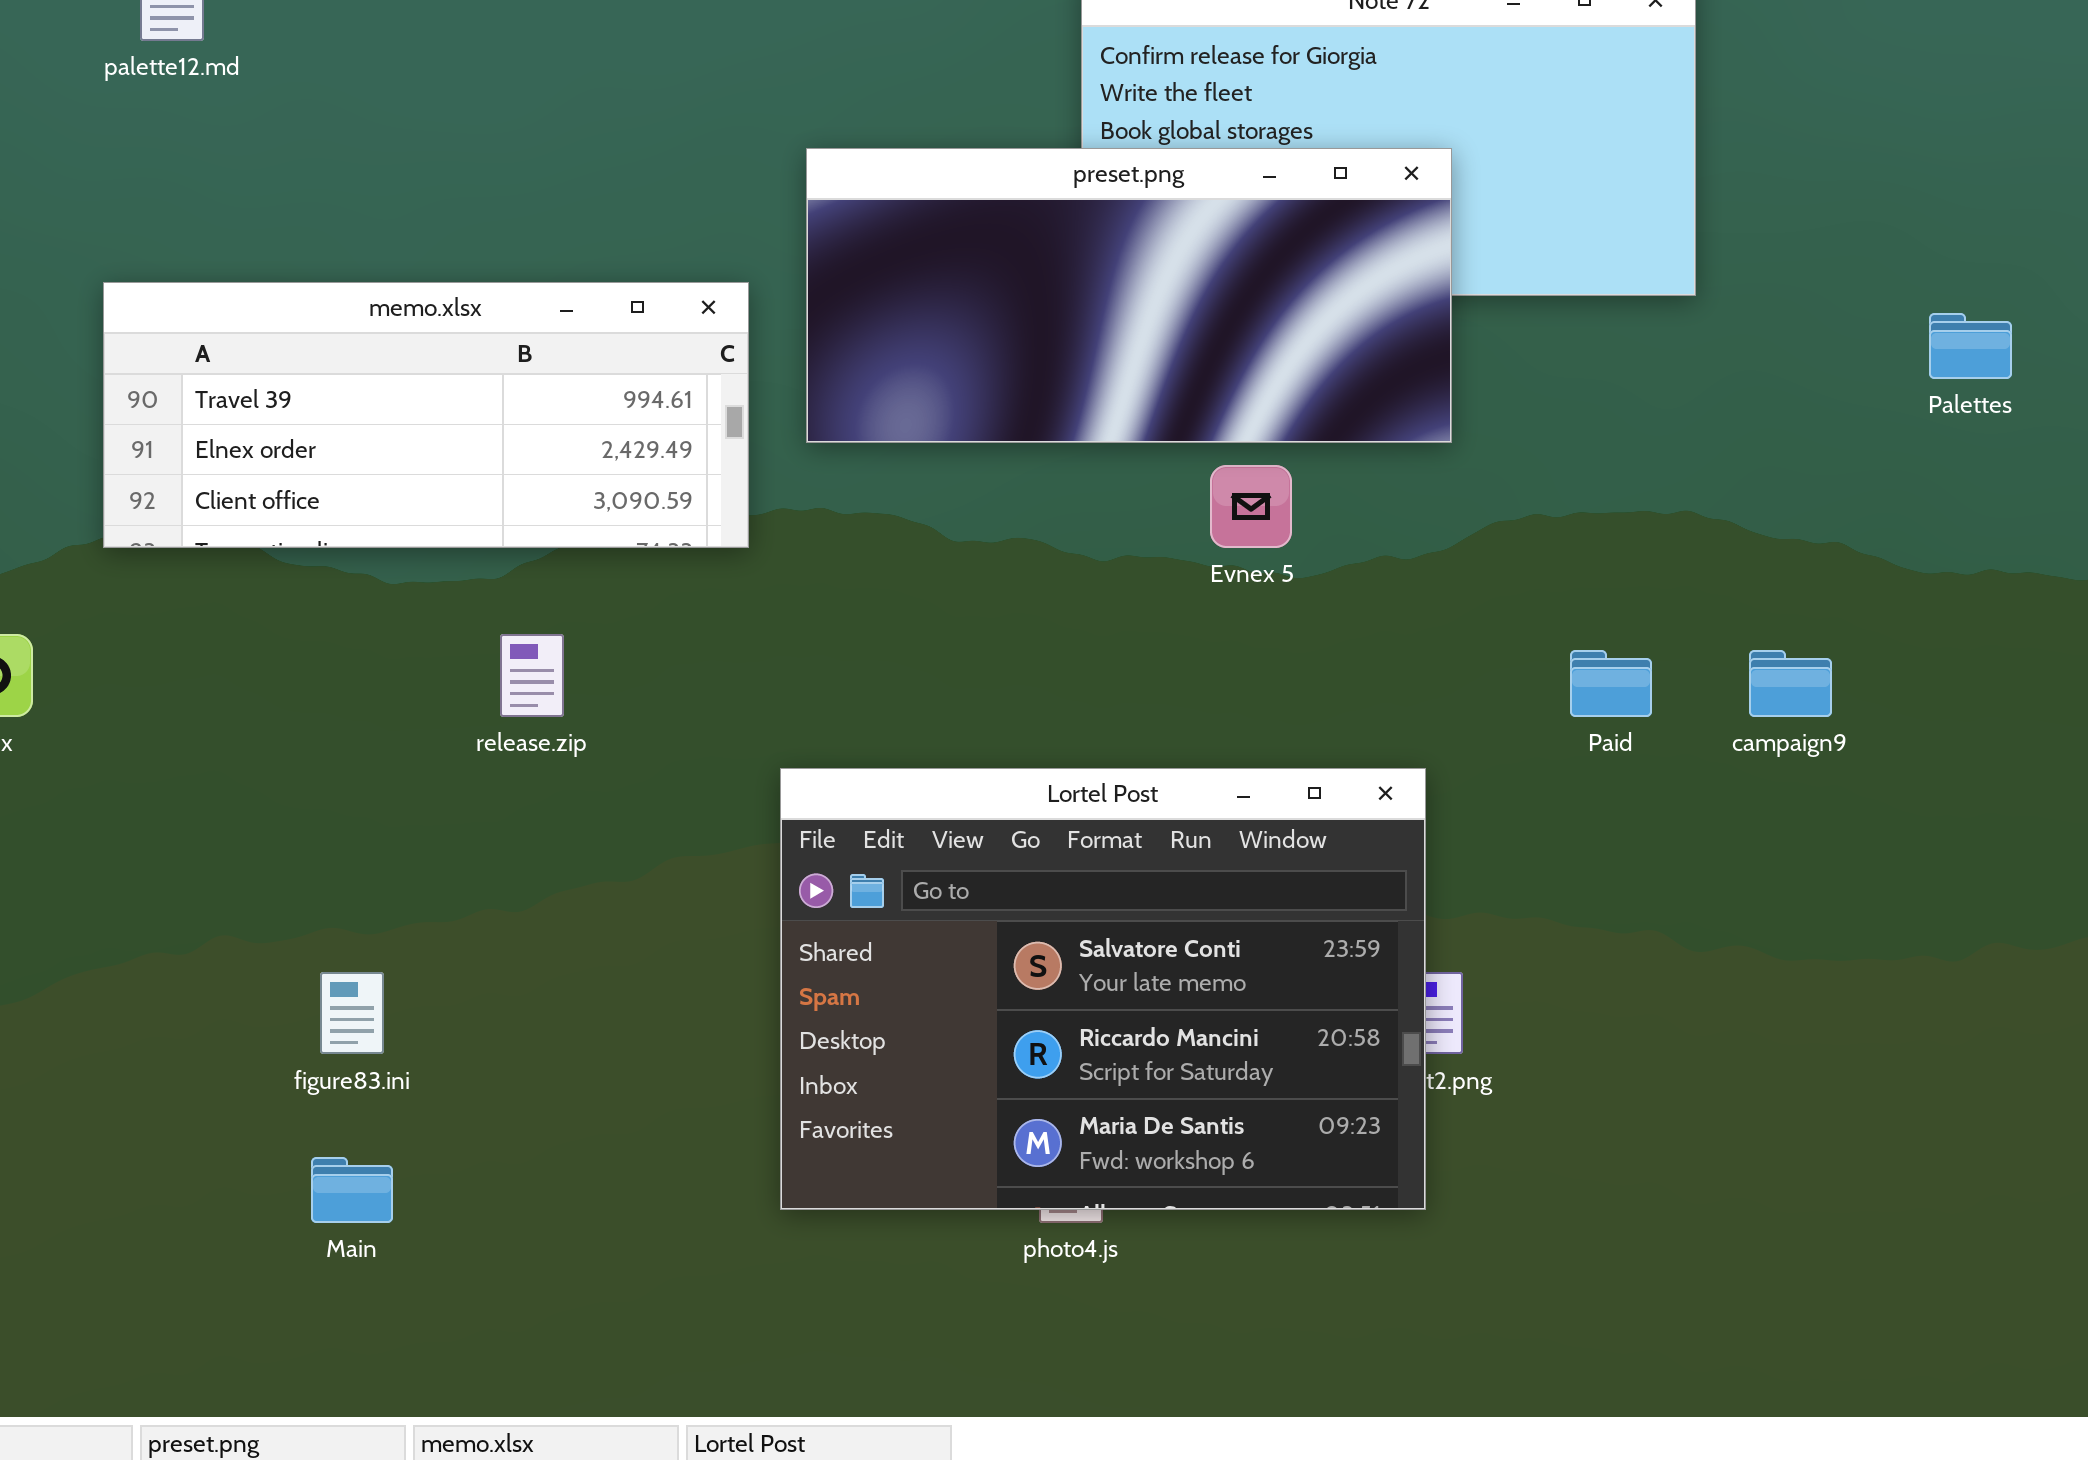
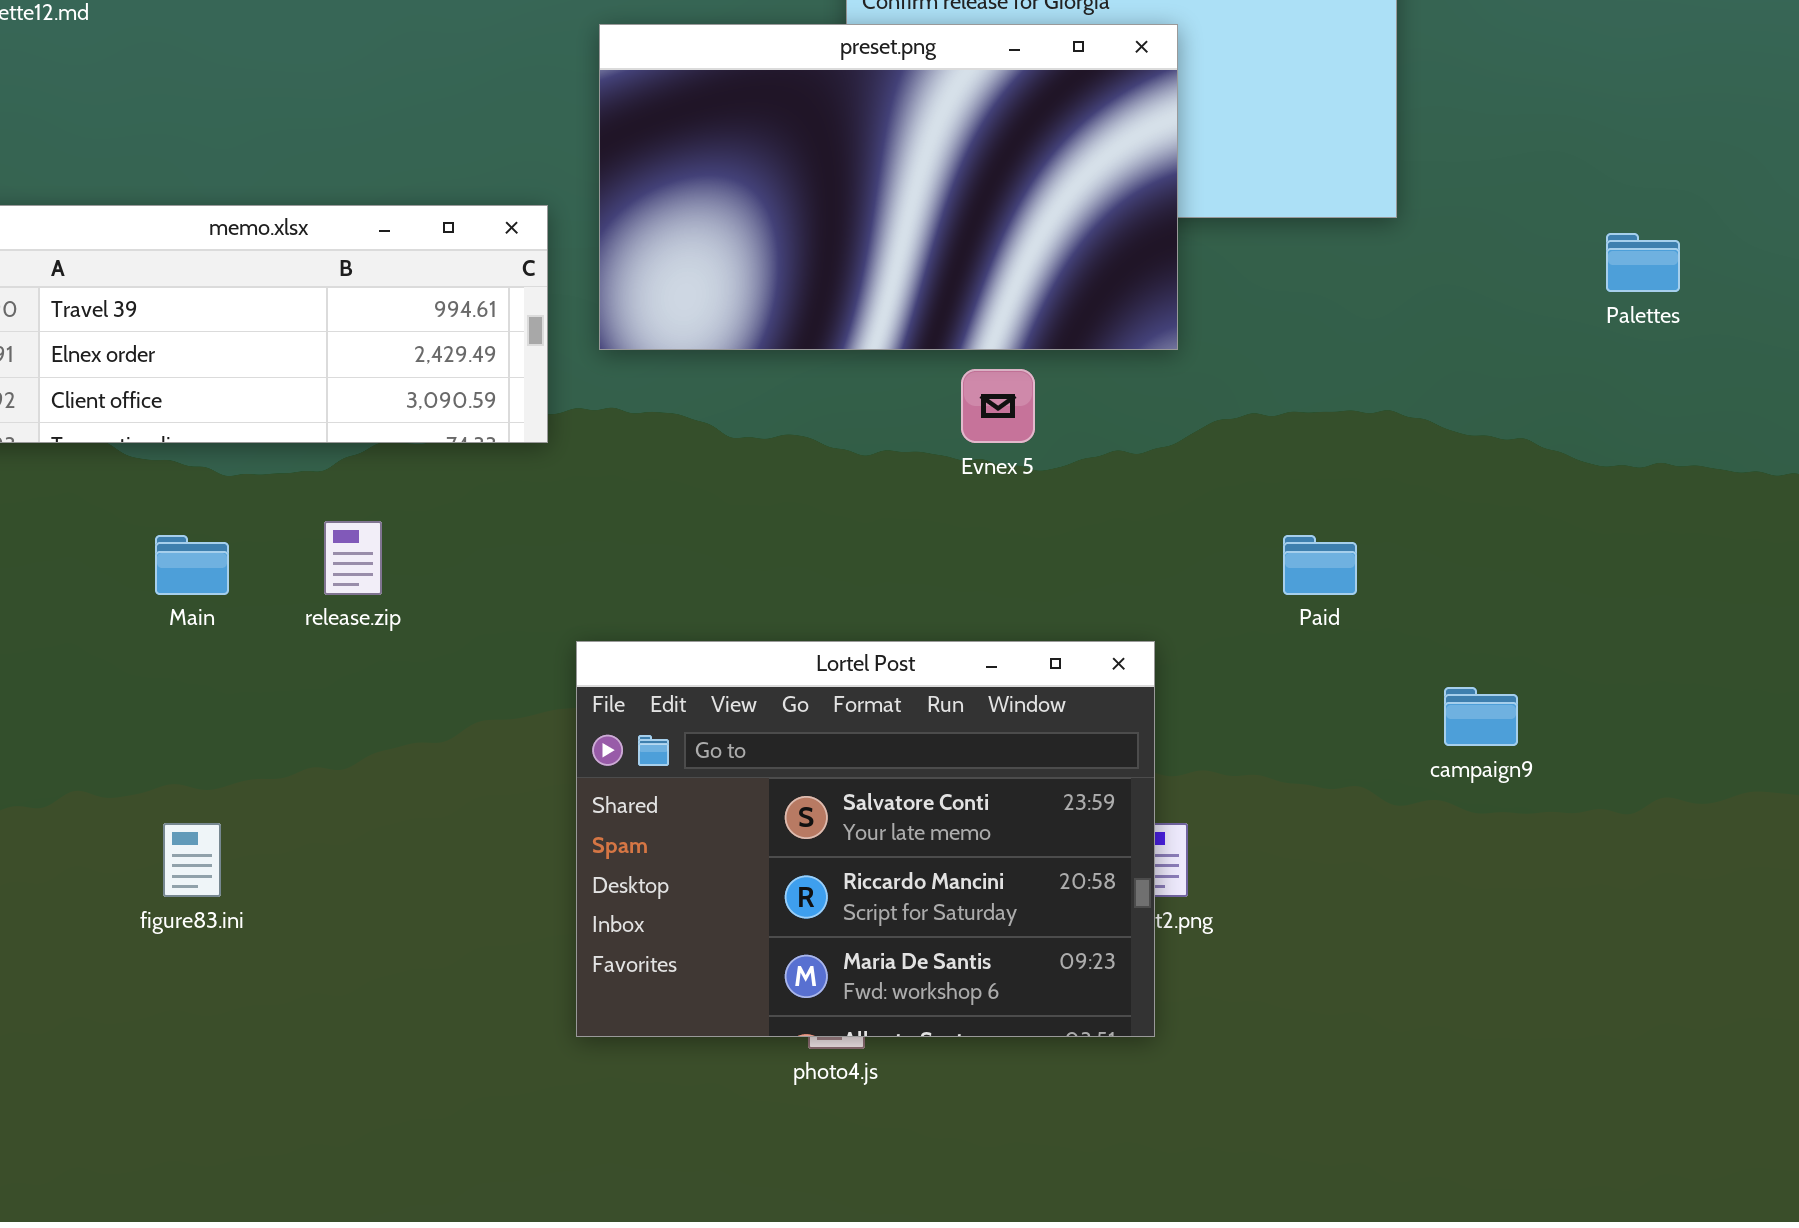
preset.png: [806,148,1452,443] -> [599,24,1178,350], resized
campaign9: [1749,650,1832,717] -> [1444,687,1518,746], moved
Main: [311,1157,393,1223] -> [155,535,229,595], moved

